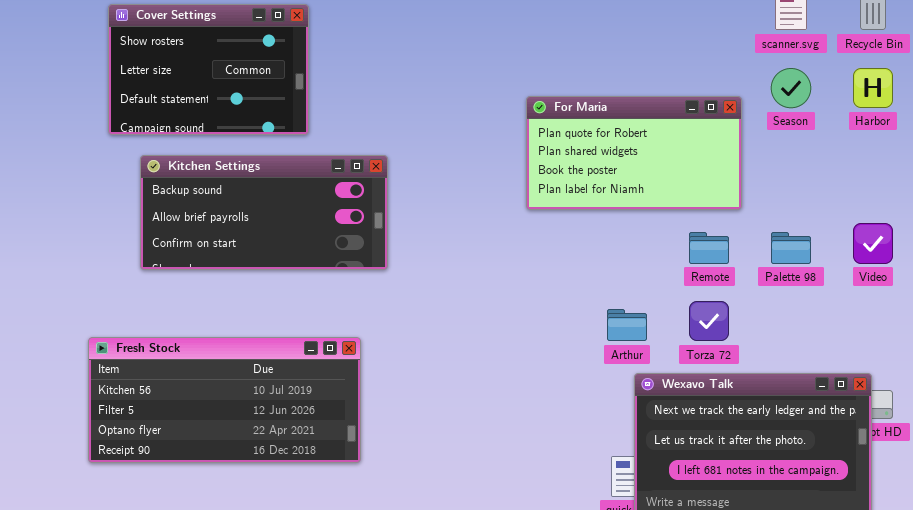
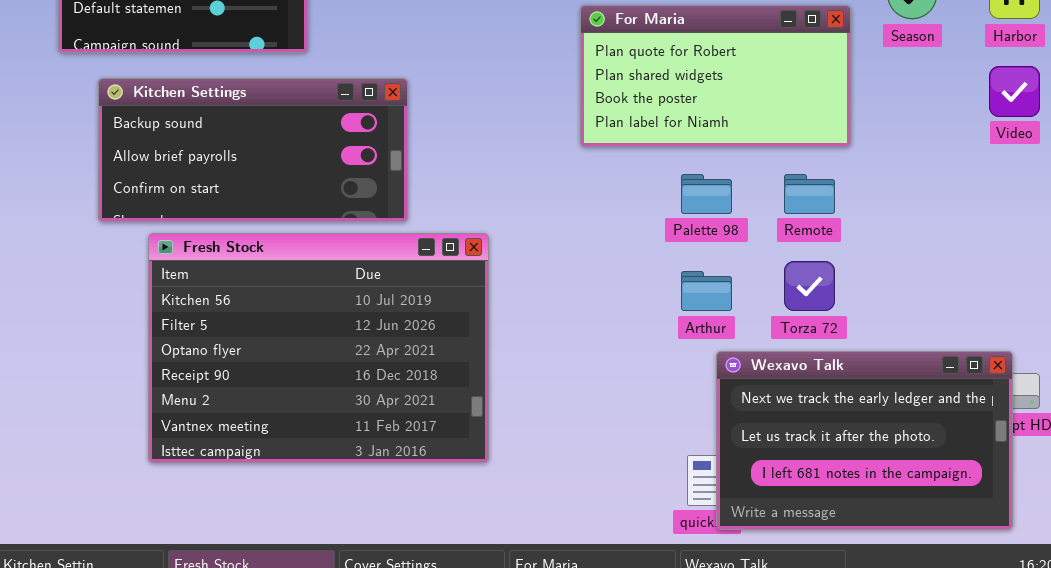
Video: [853,223,893,264] -> [989,66,1040,117], moved
Palette 98: [771,232,811,264] -> [681,174,732,214], moved
Fresh Stock: [88,337,361,463] -> [148,233,489,463], moved, resized

